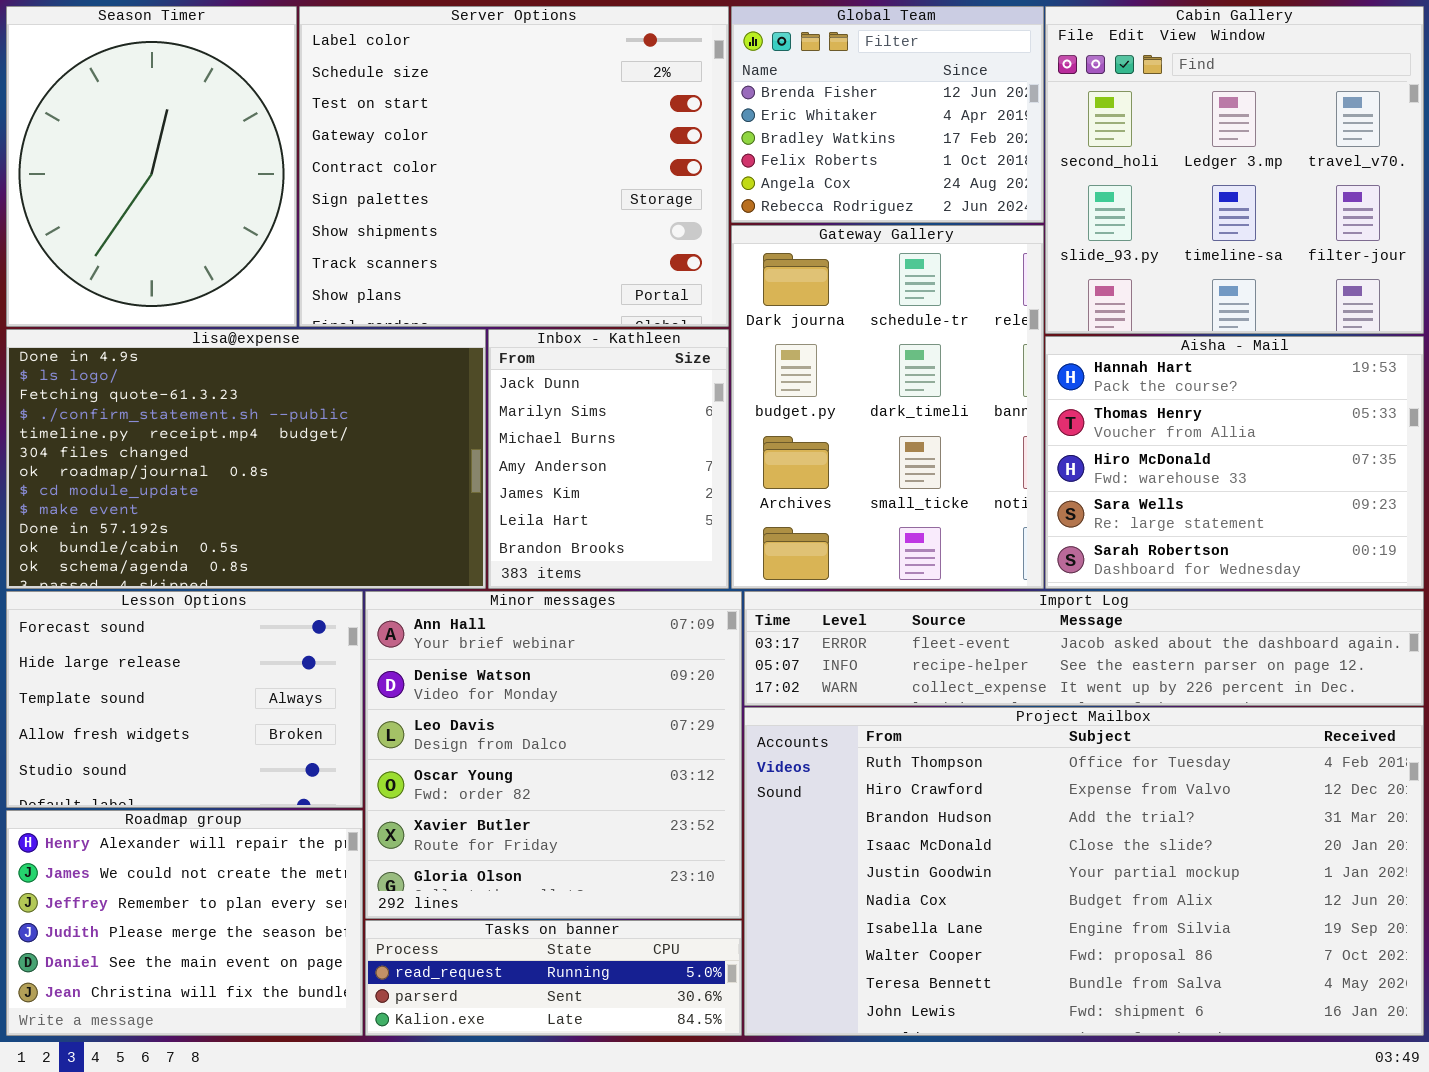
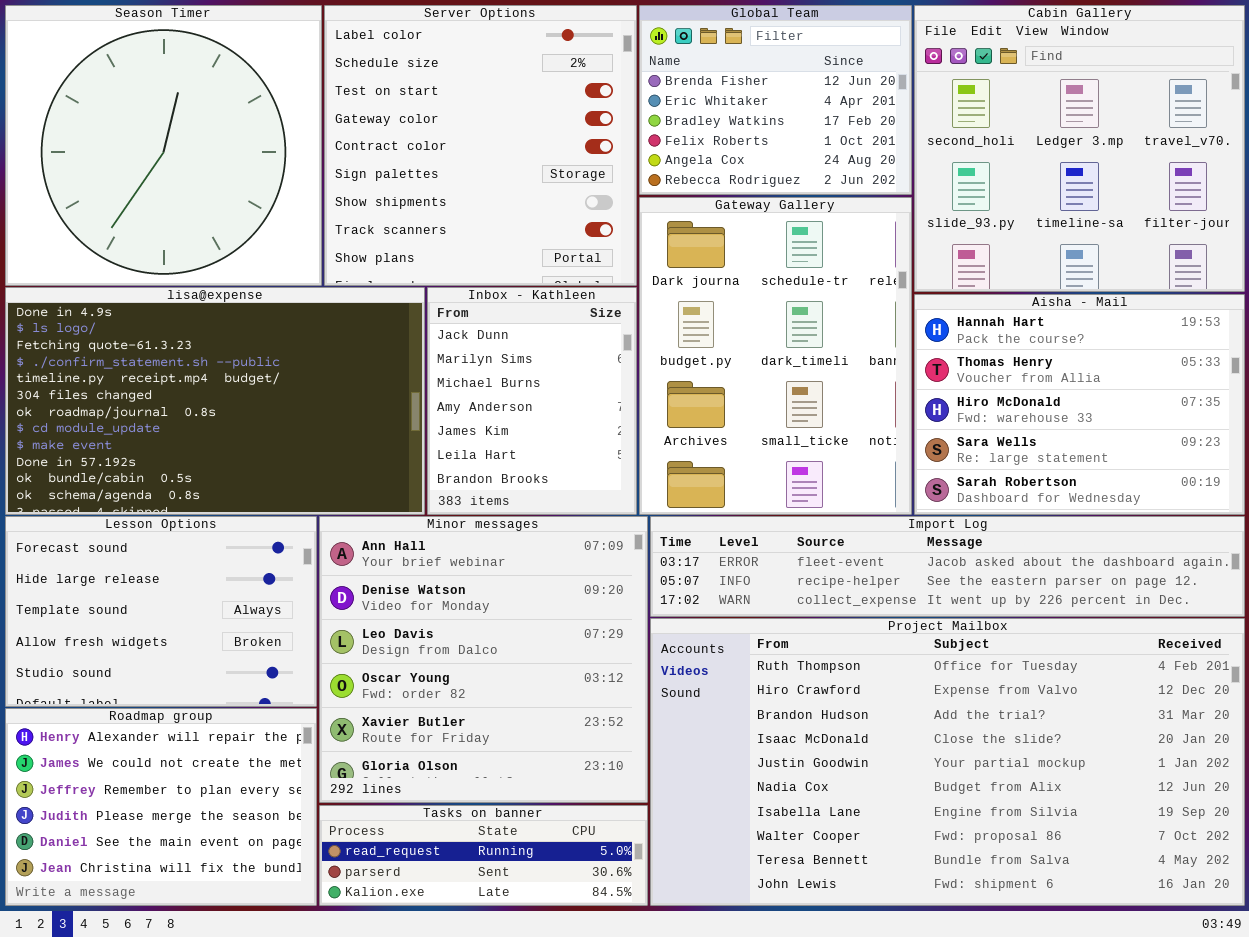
Season Timer: [6,6,297,327] -> [5,5,322,286], resized
Server Options: [299,6,729,327] -> [324,5,637,286], resized

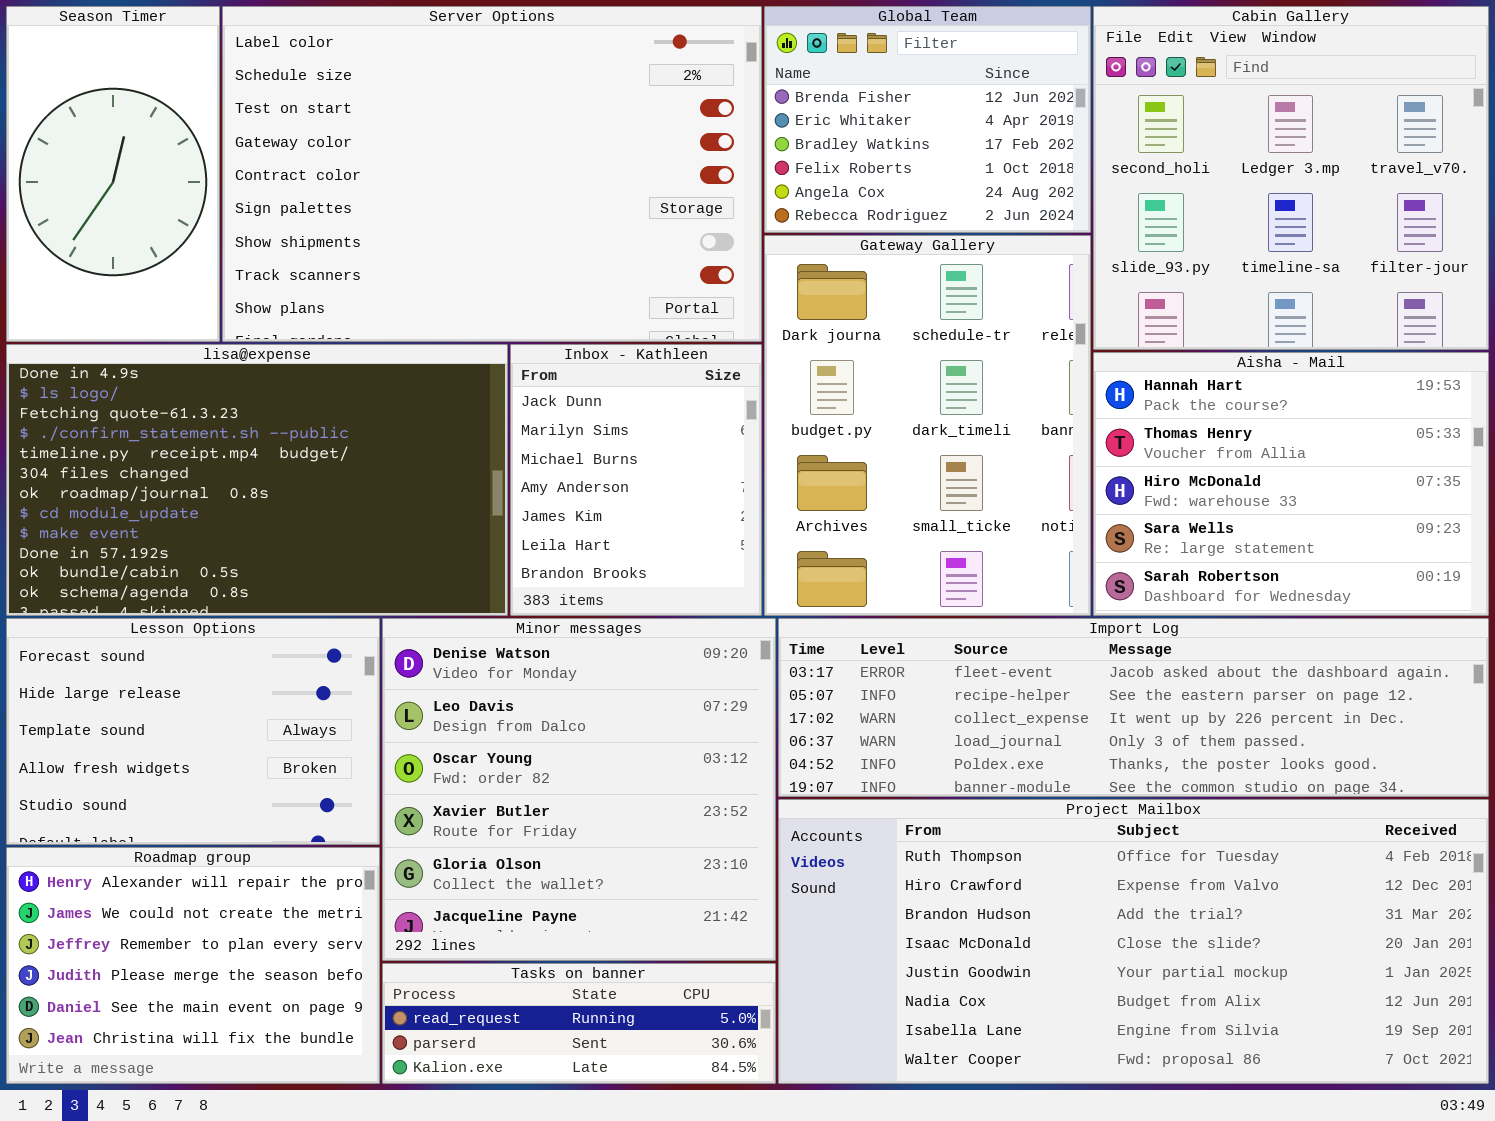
Season Timer: [5,5,322,286] -> [6,6,220,342], resized
Server Options: [324,5,637,286] -> [222,6,762,342], resized
Minor messages: [319,516,648,803] -> [382,618,776,961], scrolled down 1 row
Import Log: [650,516,1245,617] -> [778,618,1489,797], resized
Project Mailbox: [650,618,1245,906] -> [778,799,1489,1084], resized

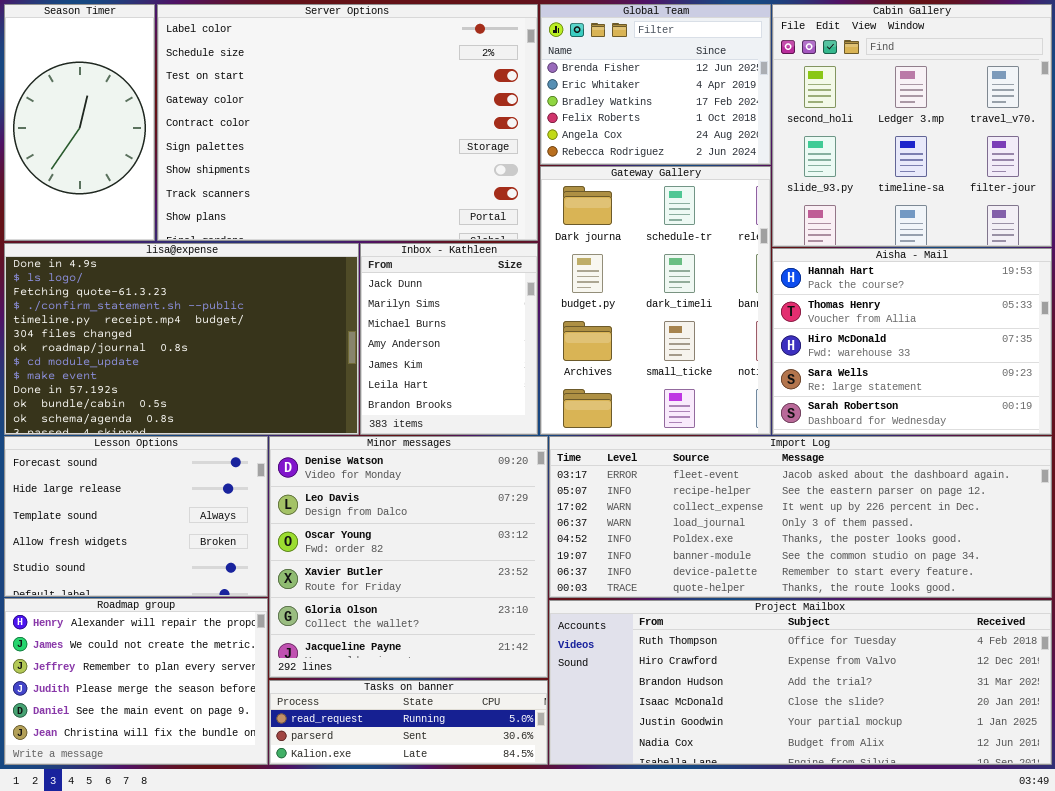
Import Log: [778,618,1489,797] -> [549,436,1052,598], resized
Project Mailbox: [778,799,1489,1084] -> [549,600,1052,765], resized

